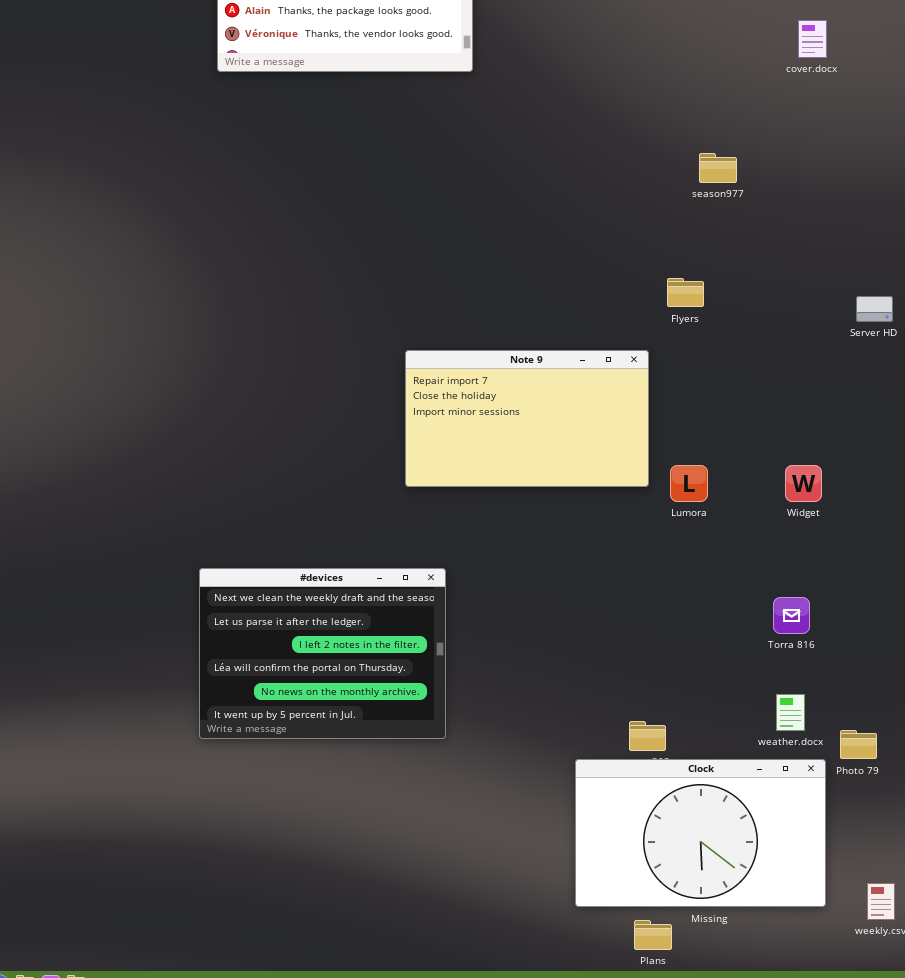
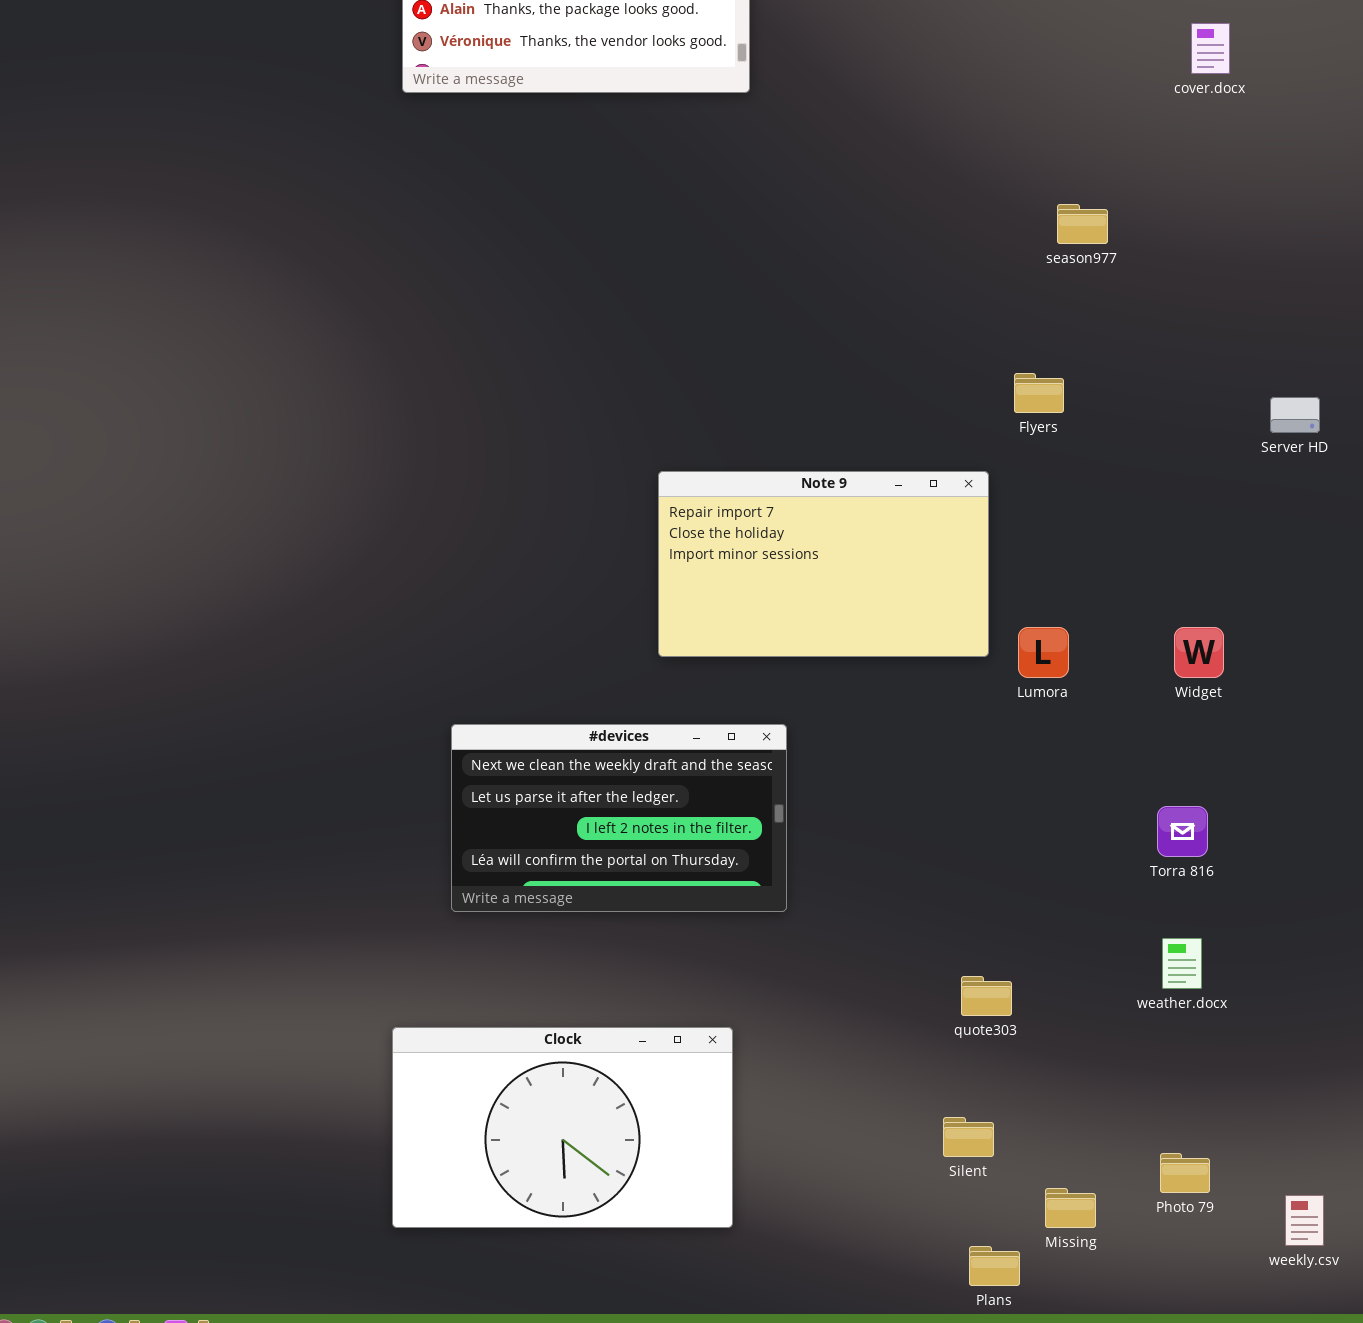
#devices: [199,568,446,739] -> [451,724,787,912], moved, resized
Photo 79: [840,730,877,759] -> [1160,1153,1210,1193], moved
Clock: [575,759,826,907] -> [392,1027,733,1228], moved

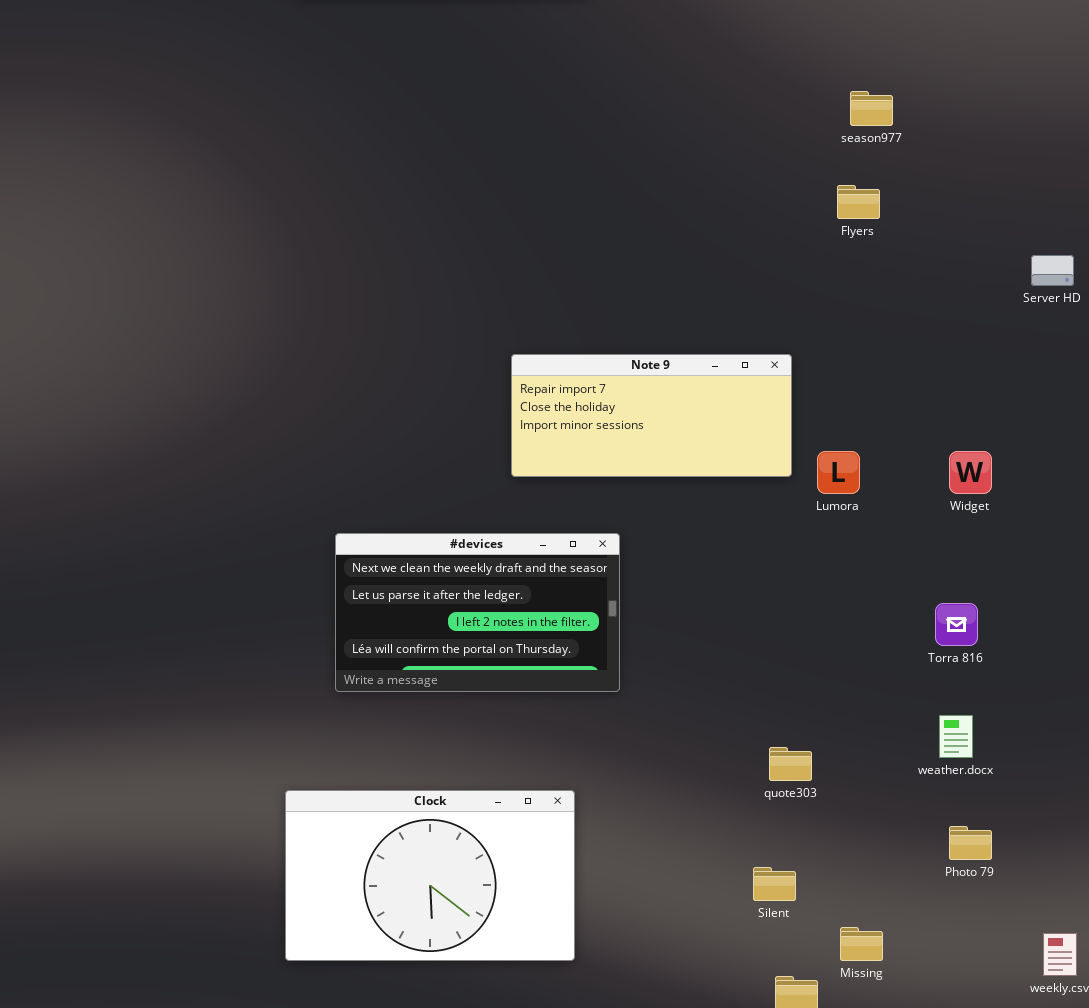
Flyers: [1014,373,1064,413] -> [837,185,880,219], moved
Note 9: [658,471,989,657] -> [511,354,792,477], resized
Photo 79: [1160,1153,1210,1193] -> [949,826,992,860], moved

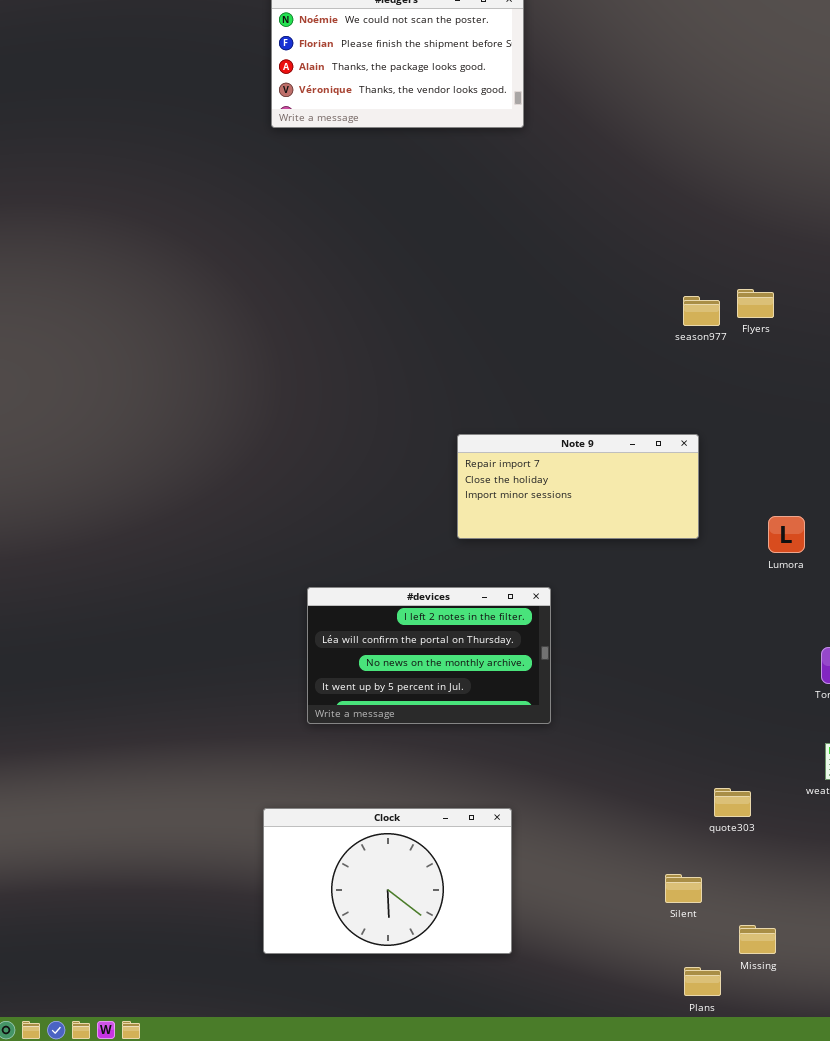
season977: [850,91,893,126] -> [683,296,720,326], moved
Lumora: [817,451,860,494] -> [768,516,805,553], moved
#devices: [335,533,620,692] -> [307,587,551,724], scrolled down 2 rows
quote303: [769,747,812,781] -> [714,788,751,817], moved

